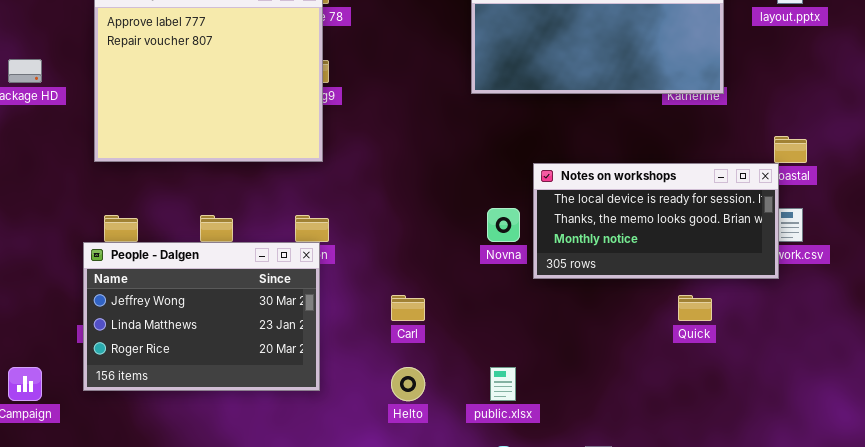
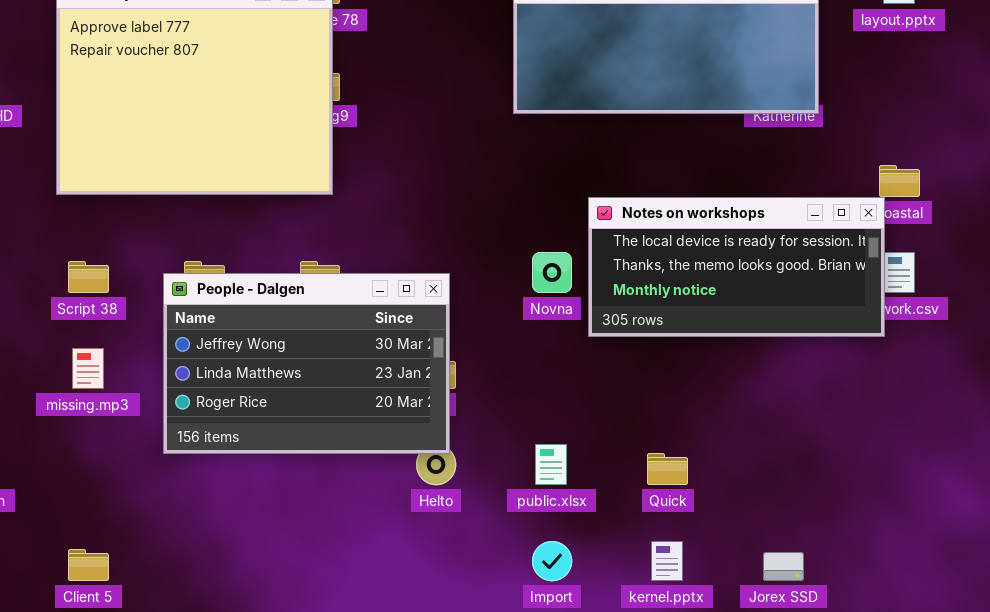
People - Dalgen: [83,242,320,391] -> [163,273,450,454], moved
Quick: [678,295,712,321] -> [647,453,688,485], moved

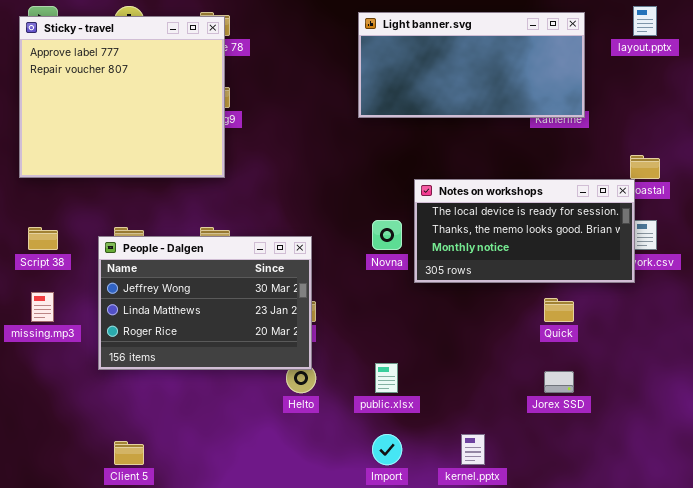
Quick: [647,453,688,485] -> [544,298,574,322], moved
Client 5: [68,549,109,581] -> [114,441,144,465], moved
Jorex SSD: [763,552,804,581] -> [544,371,574,393], moved

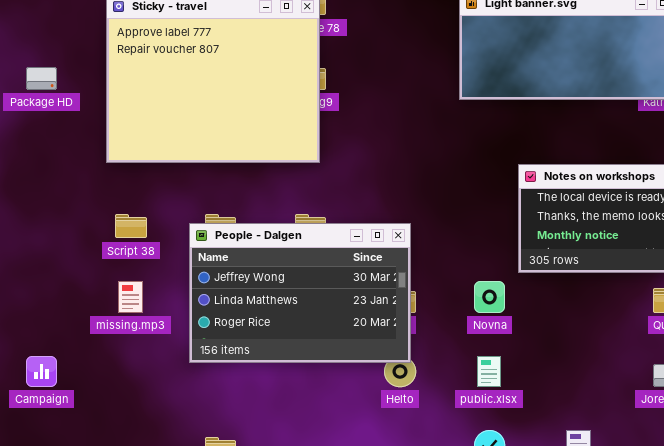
Novna: [372,220,402,250] -> [474,281,505,313], moved

